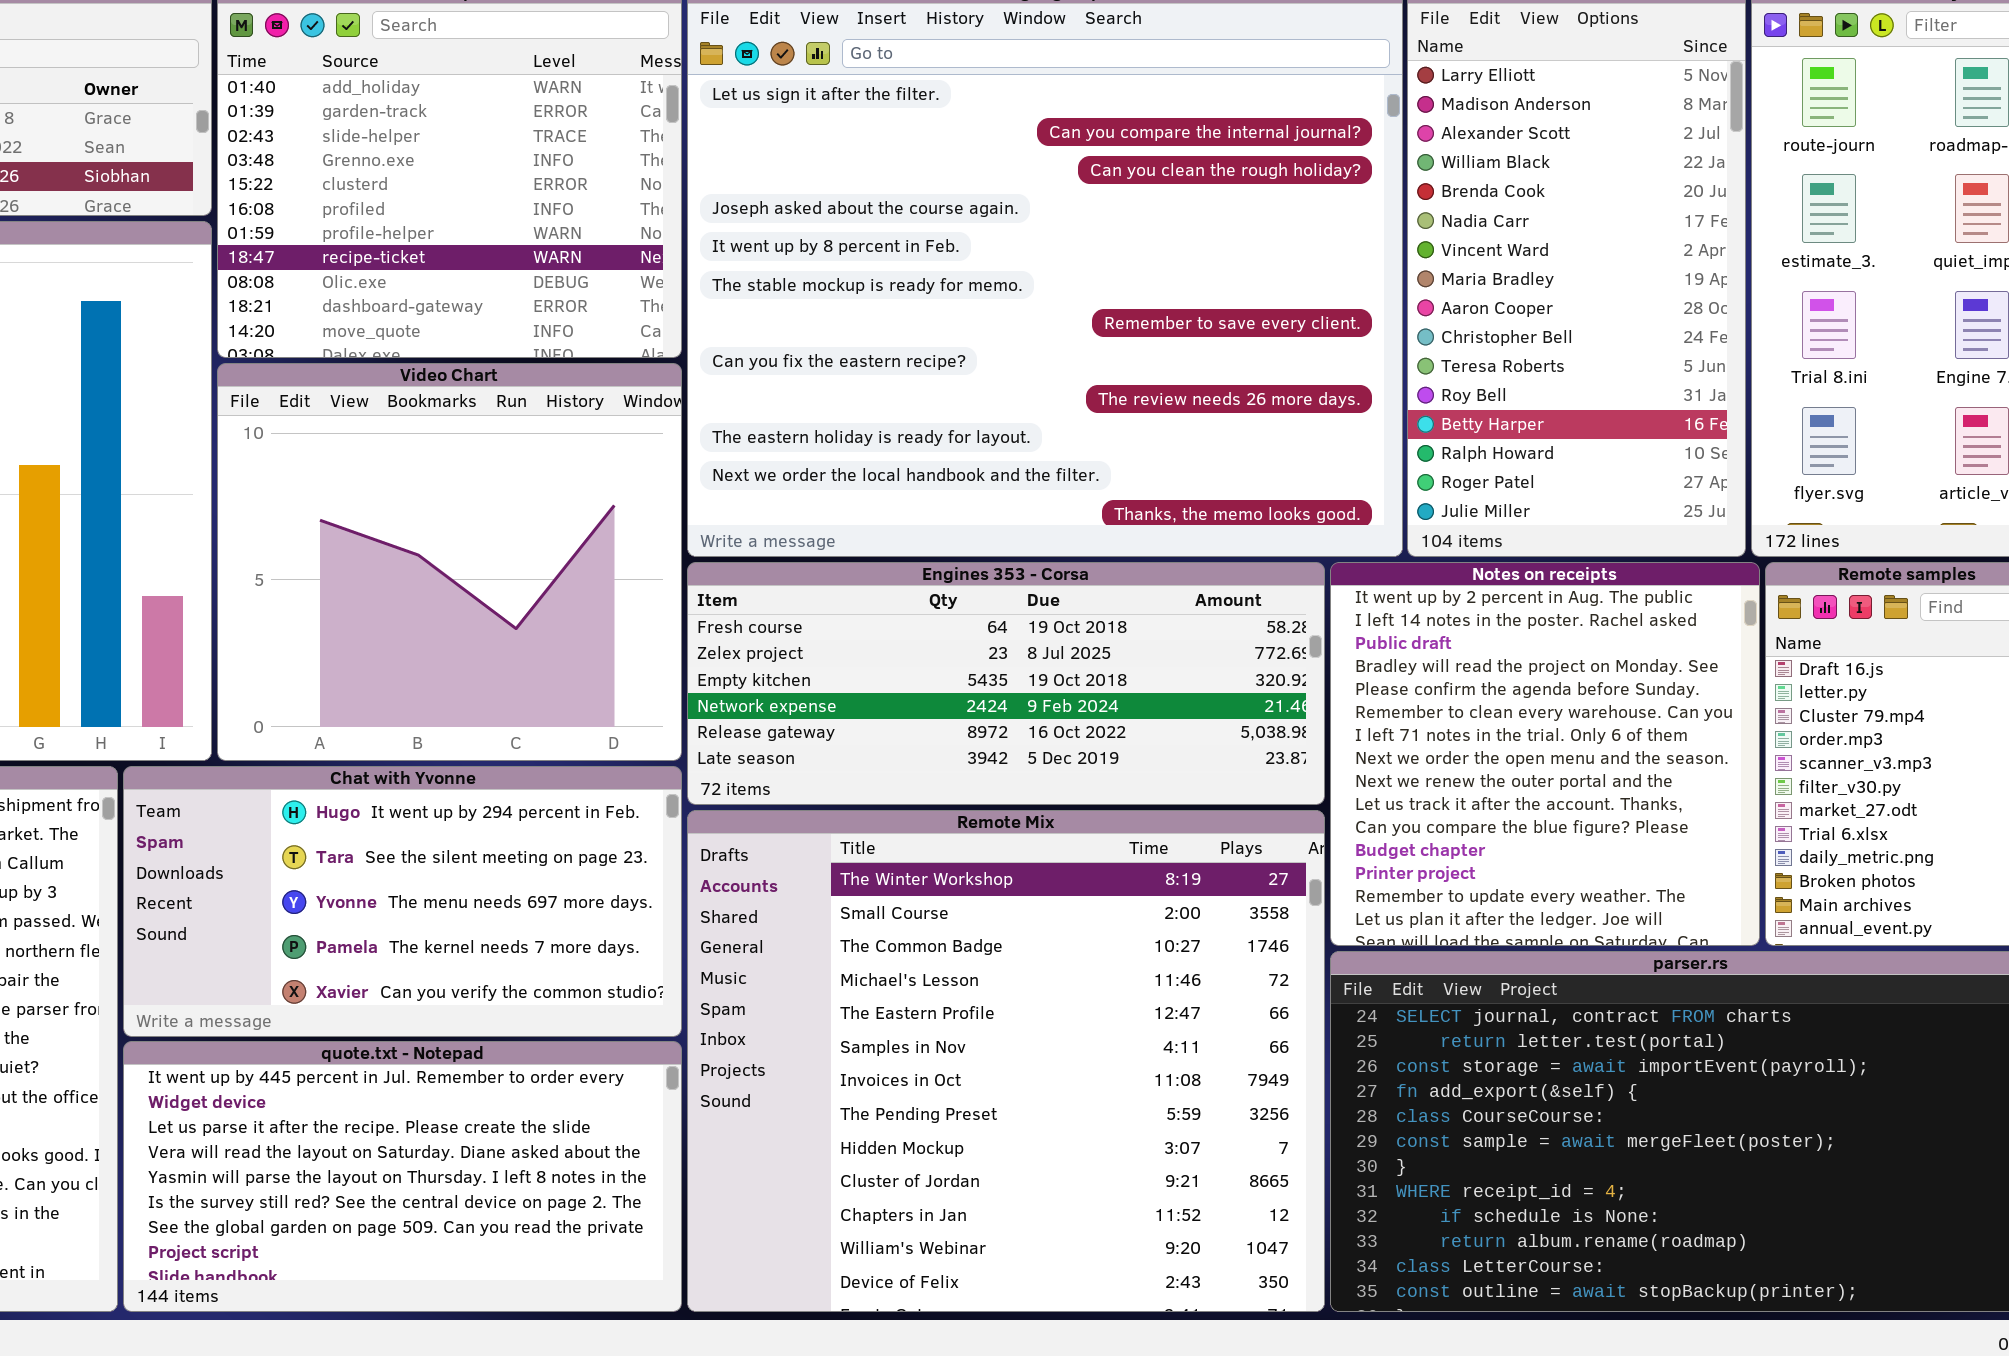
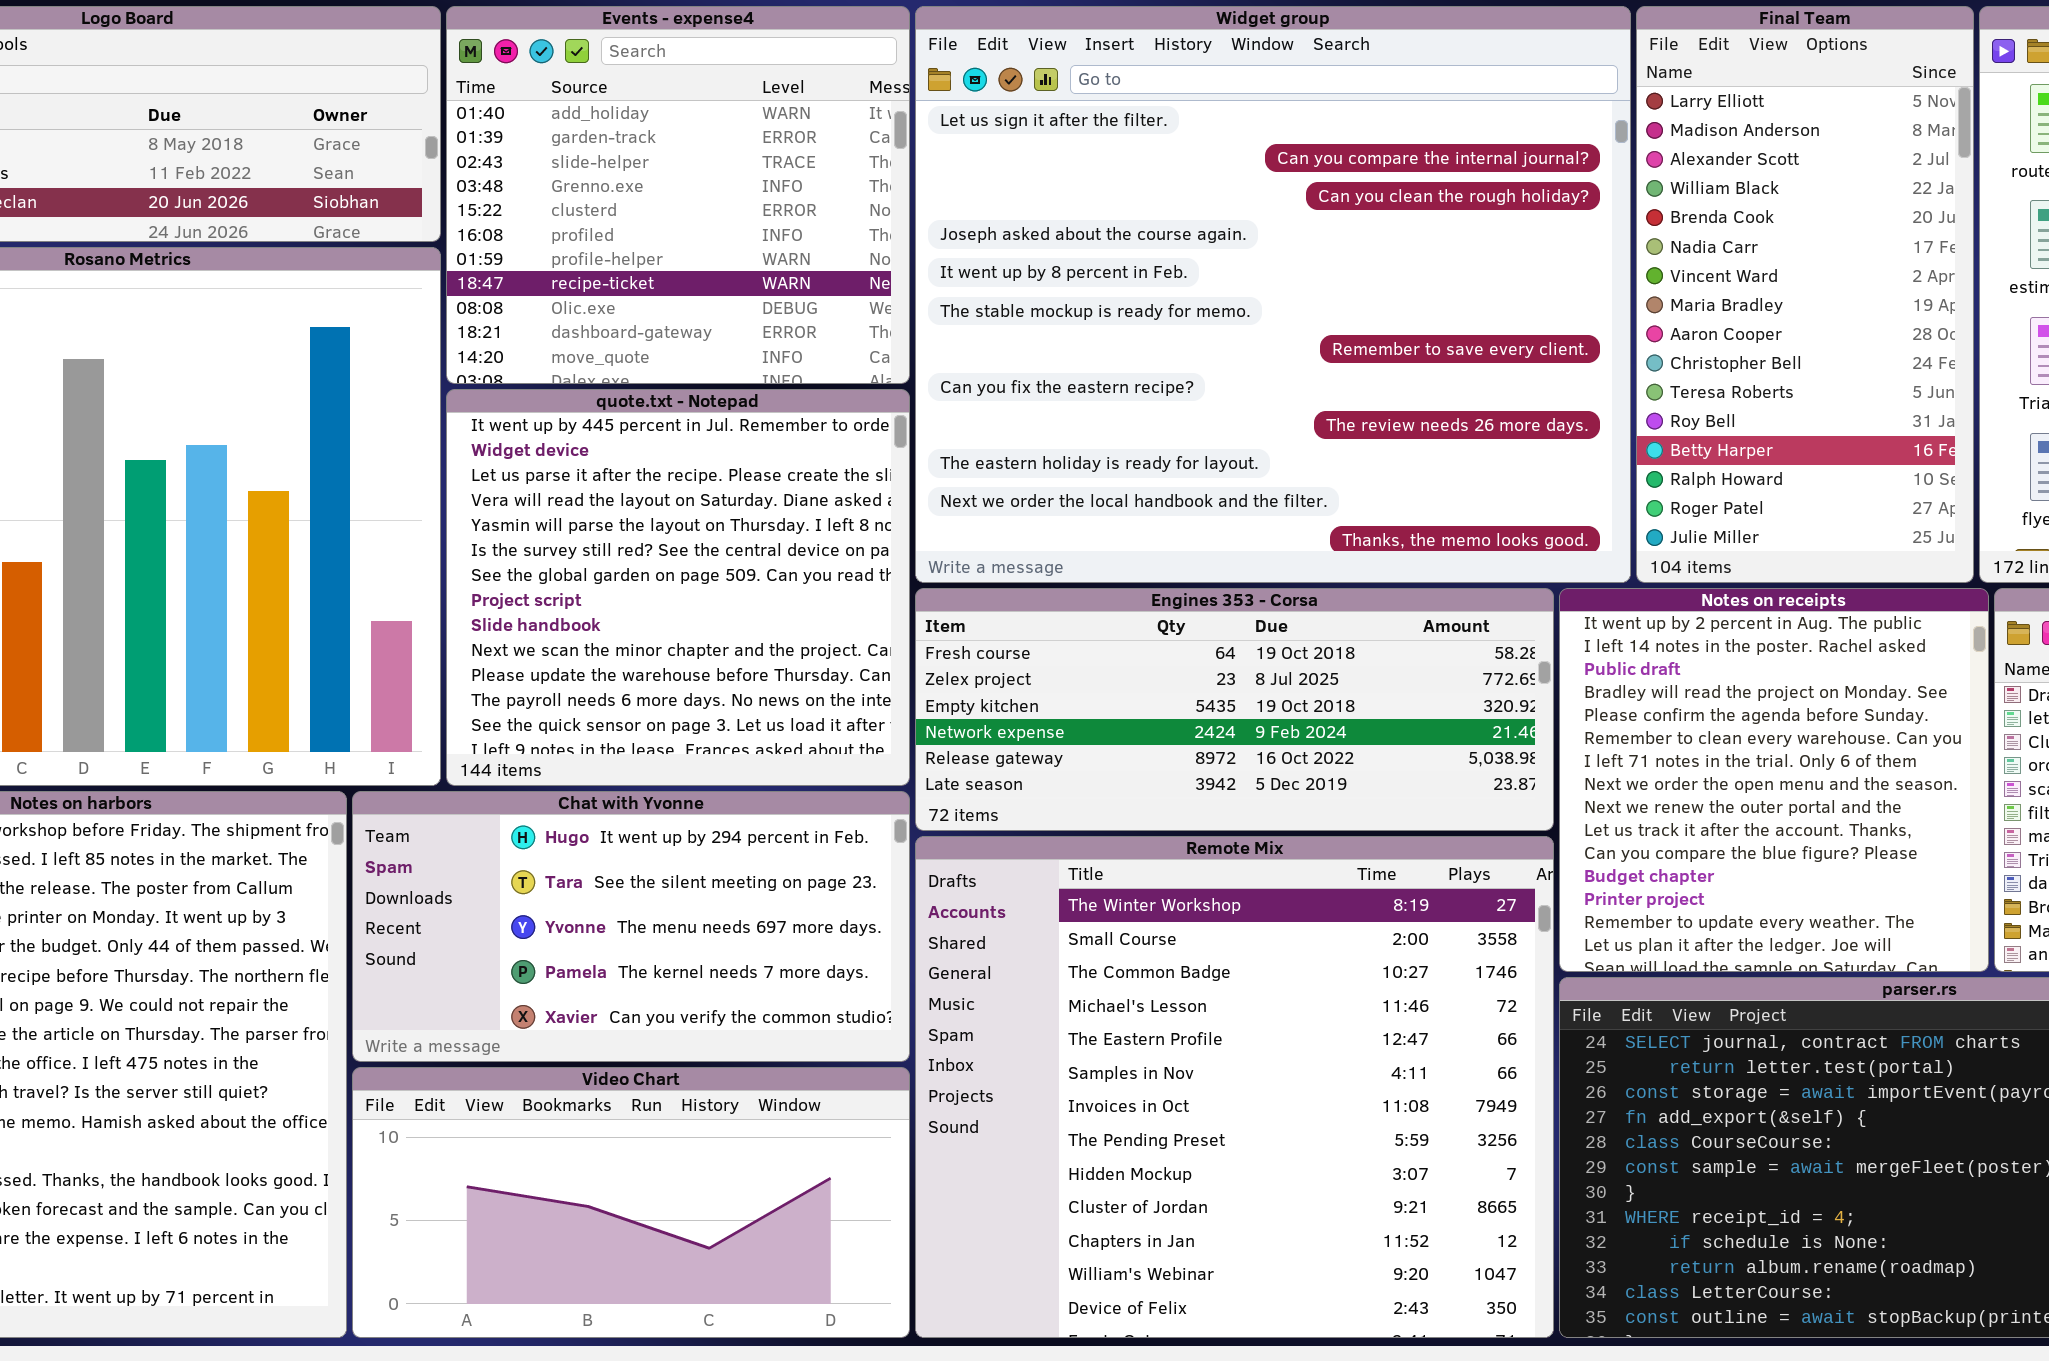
Video Chart: [217,363,682,761] -> [352,1067,910,1338], moved, resized
quote.txt - Notepad: [123,1041,682,1312] -> [446,389,910,786], moved, resized

